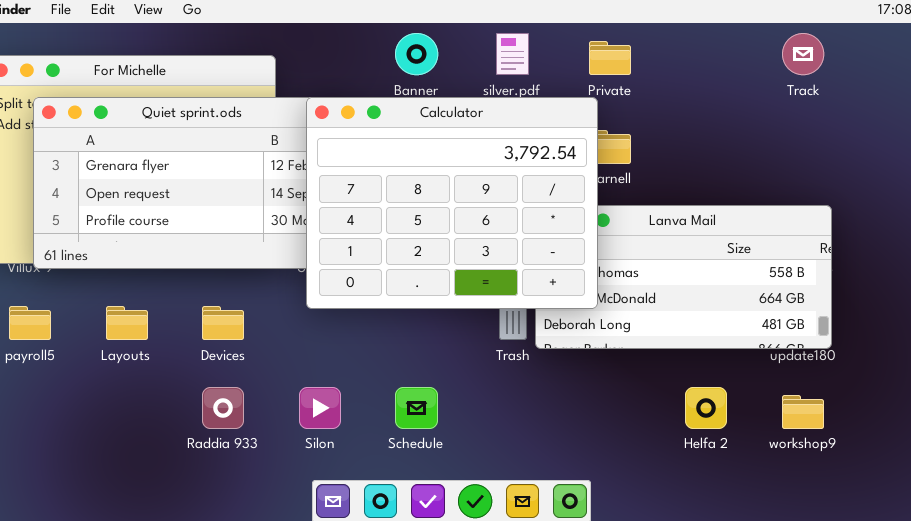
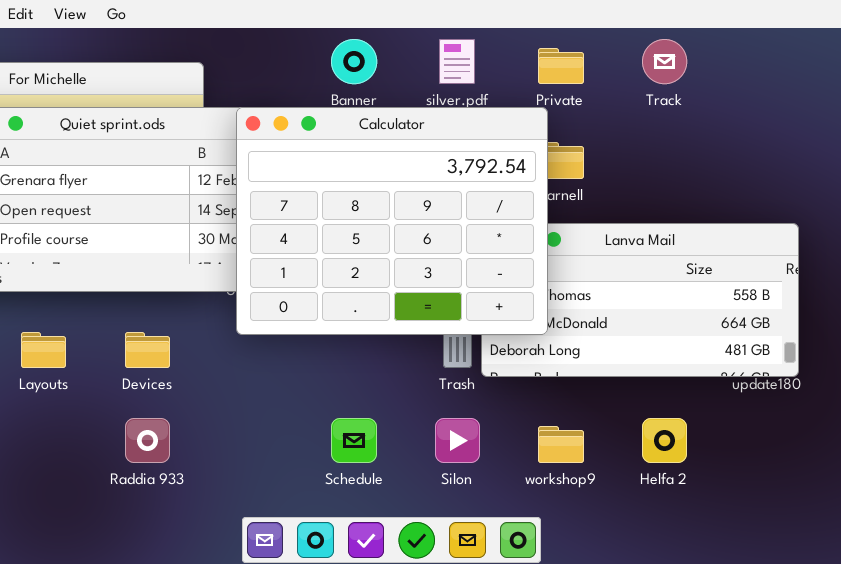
Track: [782,33,824,75] -> [642,39,687,84], moved
Silon: [299,387,341,429] -> [435,418,480,463], moved
workshop9: [782,395,824,429] -> [538,426,584,463], moved

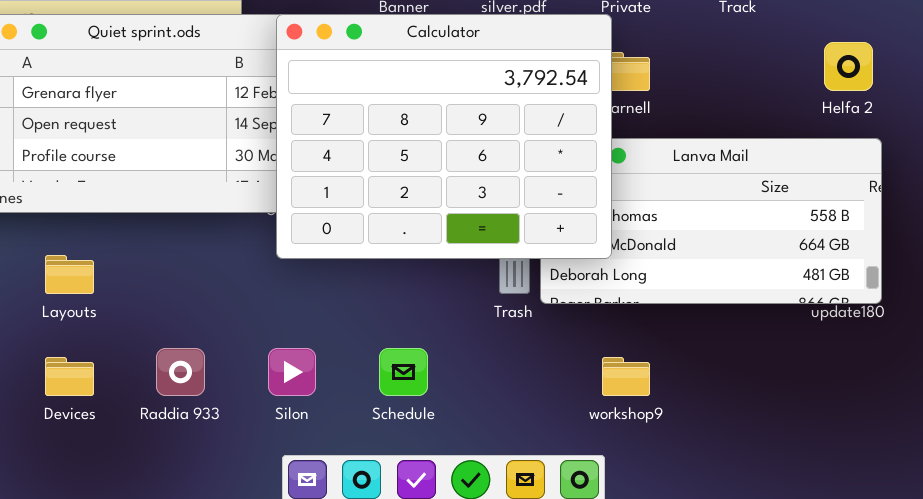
Devices: [125,332,170,368] -> [45,357,94,396], moved
Silon: [435,418,480,463] -> [268,348,316,396], moved
Helfa 2: [642,418,687,463] -> [824,42,873,91], moved

